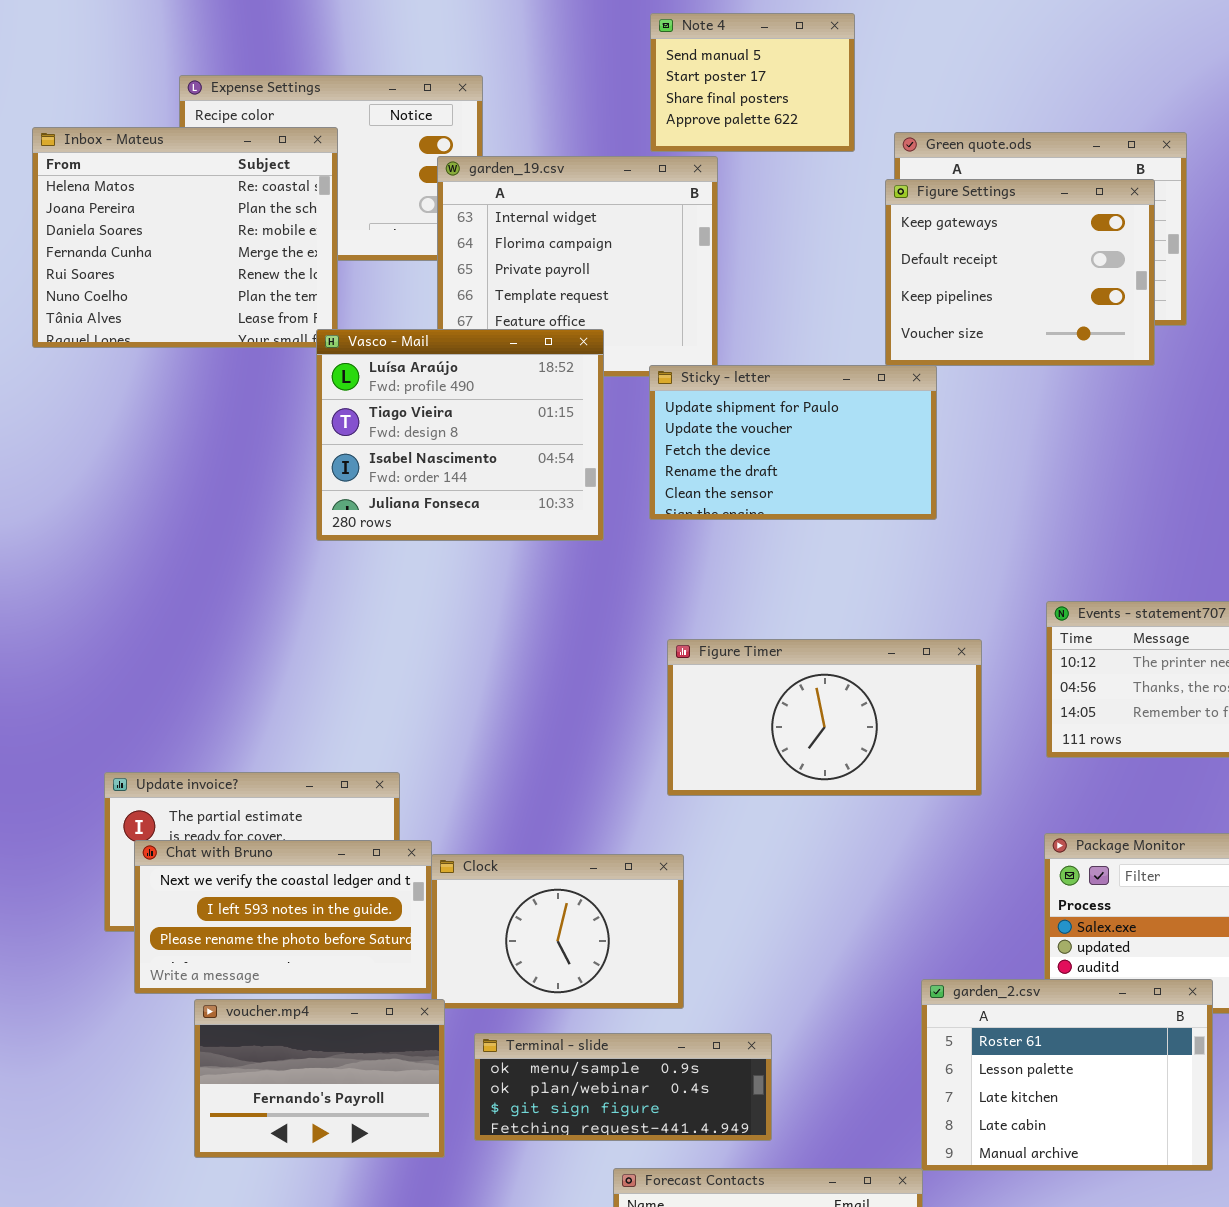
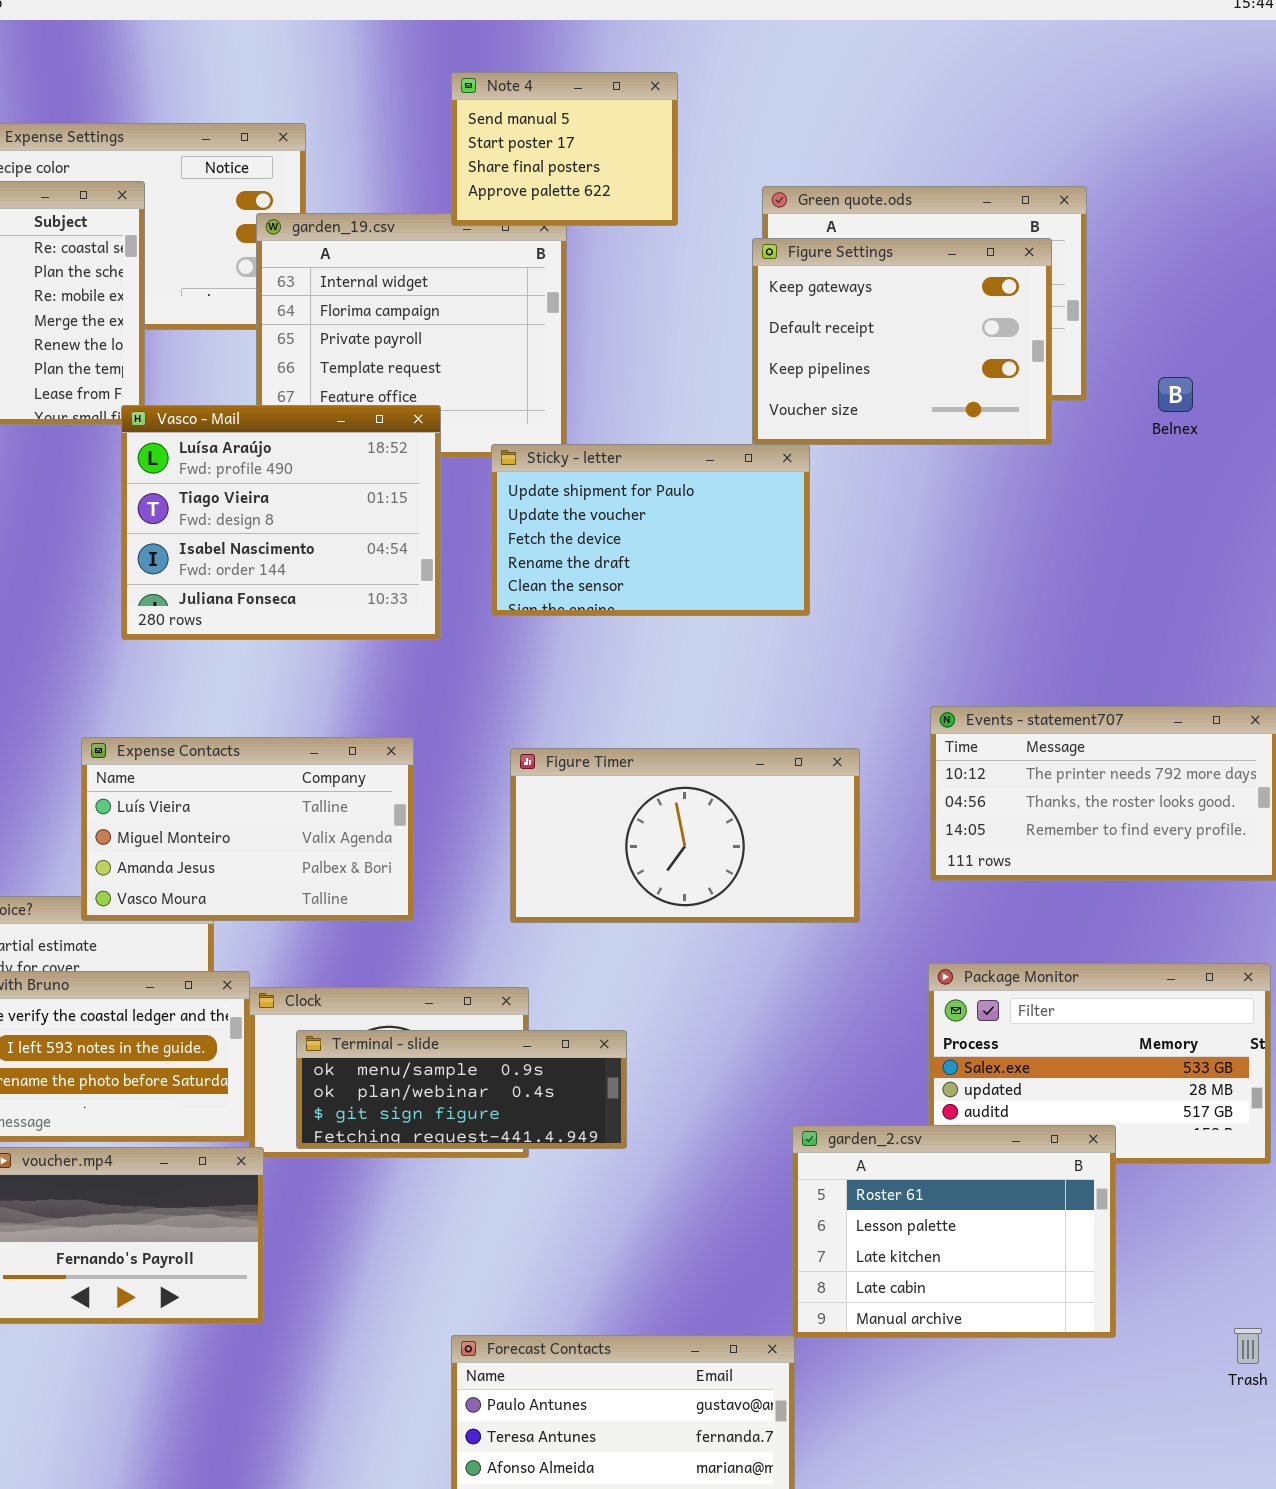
Note 4: [650,13,855,152] -> [451,72,678,226], moved
Expense Contacts: none -> [81,737,414,921], opened
Terminal - slide: [474,1033,772,1141] -> [296,1030,627,1149], moved

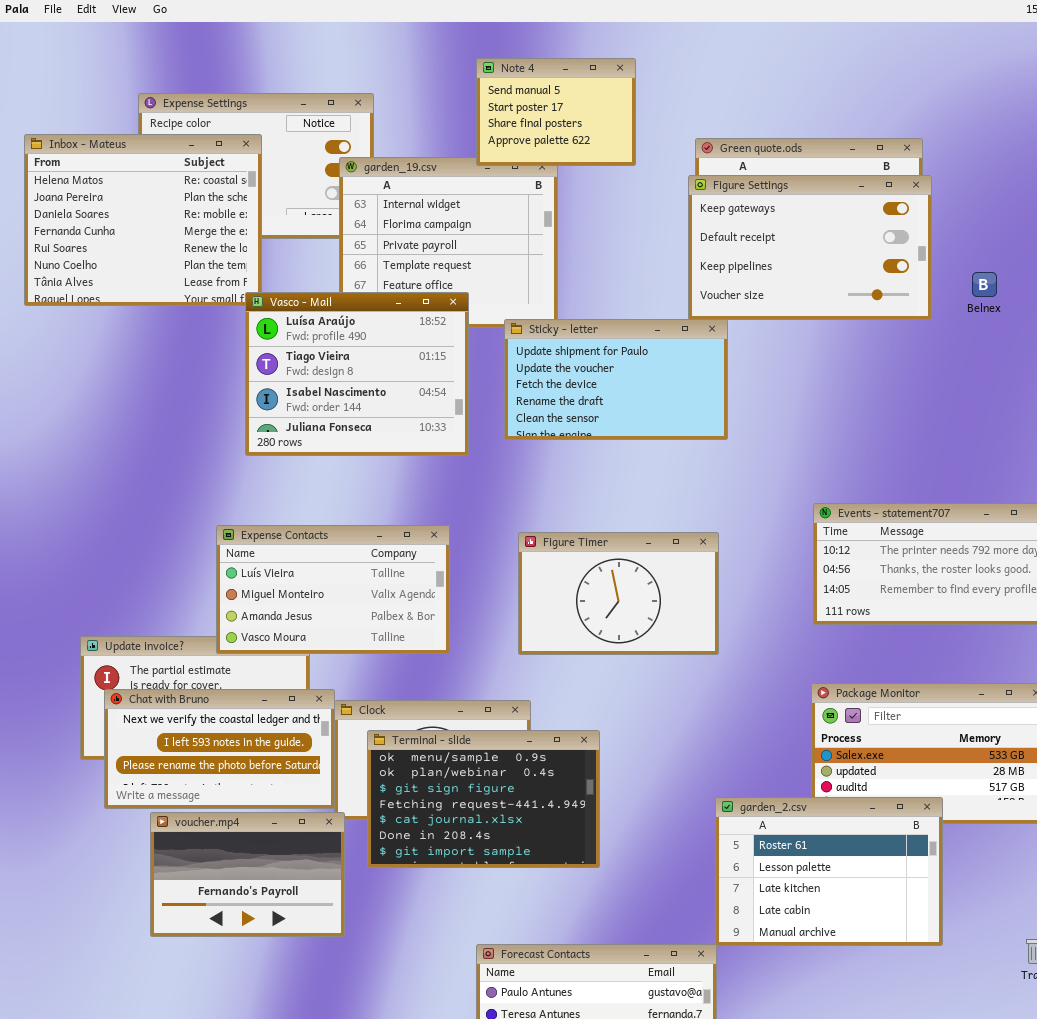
Figure Settings: [752,238,1052,445] -> [688,175,932,320], resized
Figure Timer: [510,748,860,923] -> [518,532,719,655], resized
Terminal - slide: [296,1030,627,1149] -> [367,730,600,868], resized

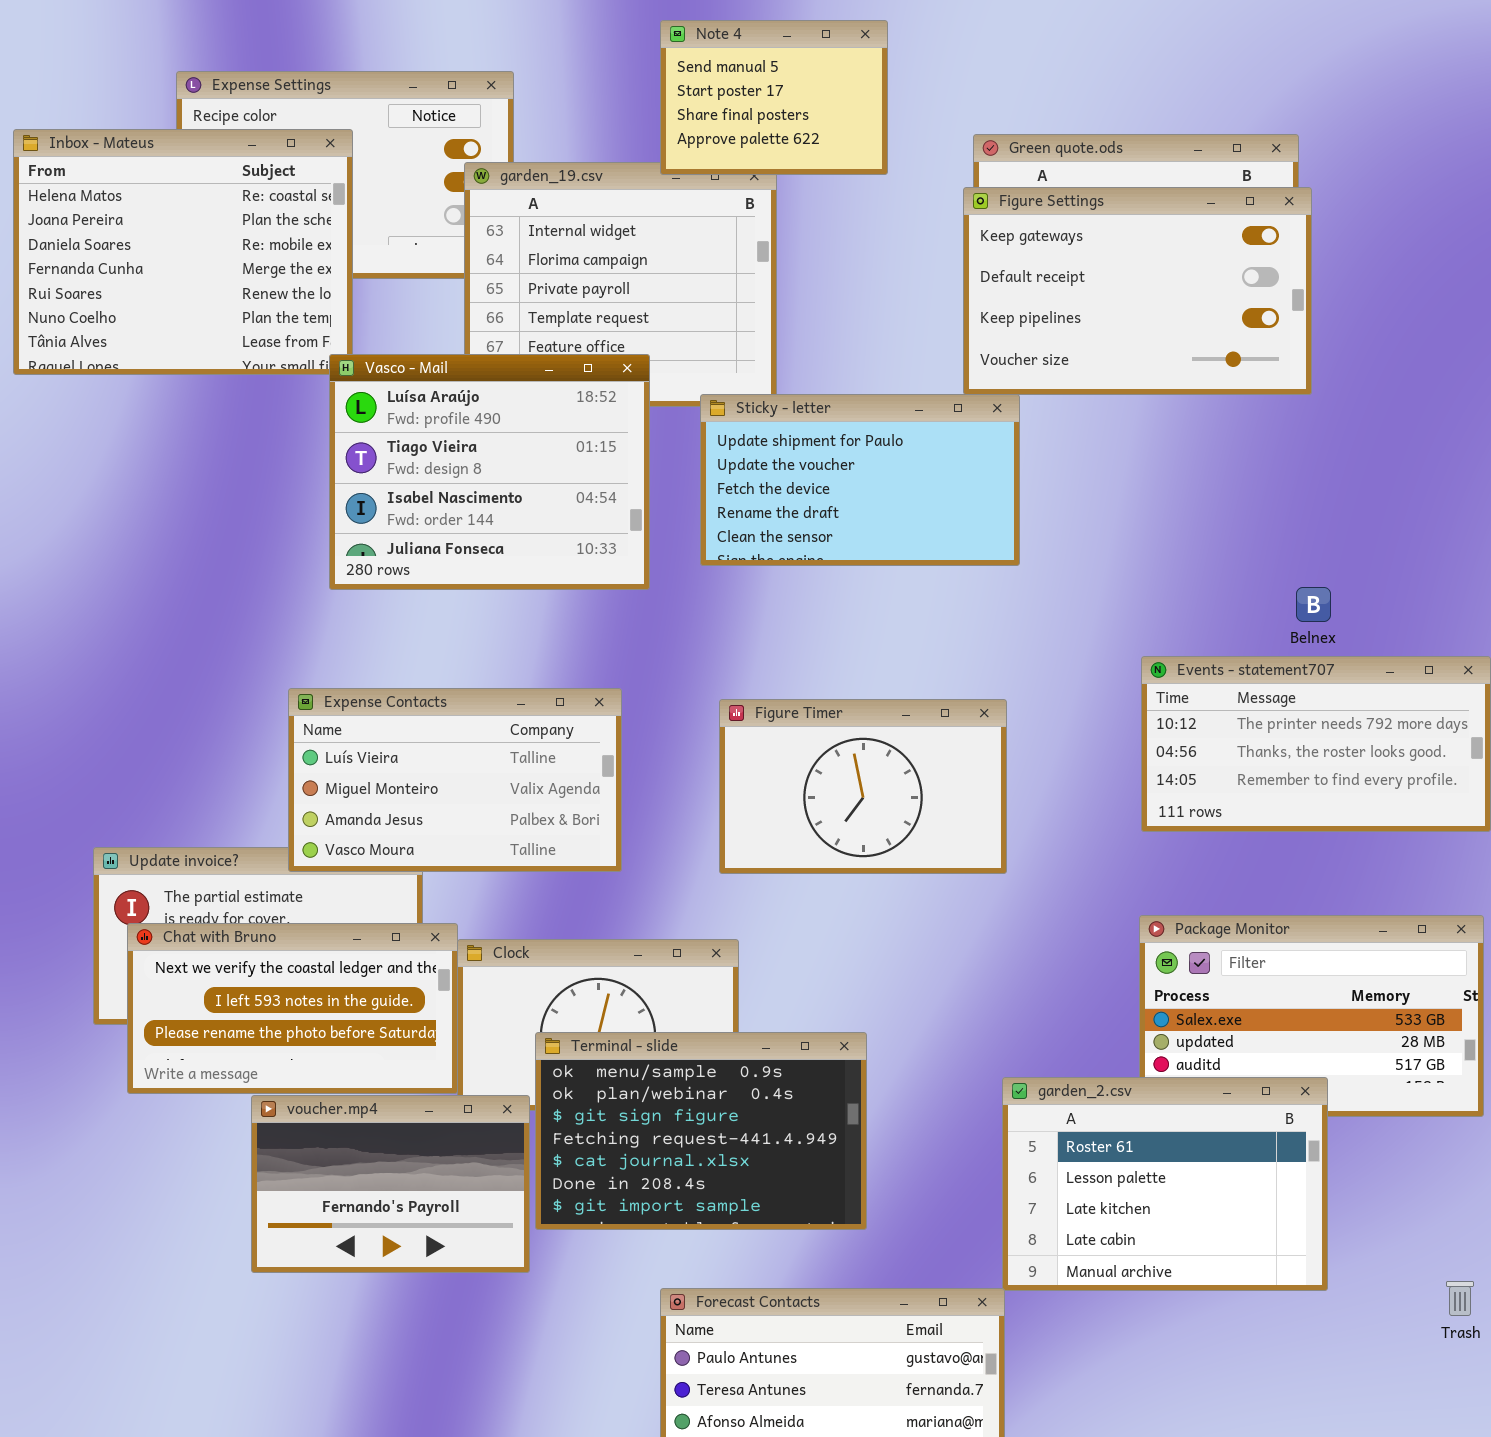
Belnex: [972,272,997,297] -> [1296,587,1331,622], moved
Terminal - slide: [367,730,600,868] -> [535,1032,867,1230], moved
voucher.mp4: [150,812,345,937] -> [251,1095,530,1273], moved

